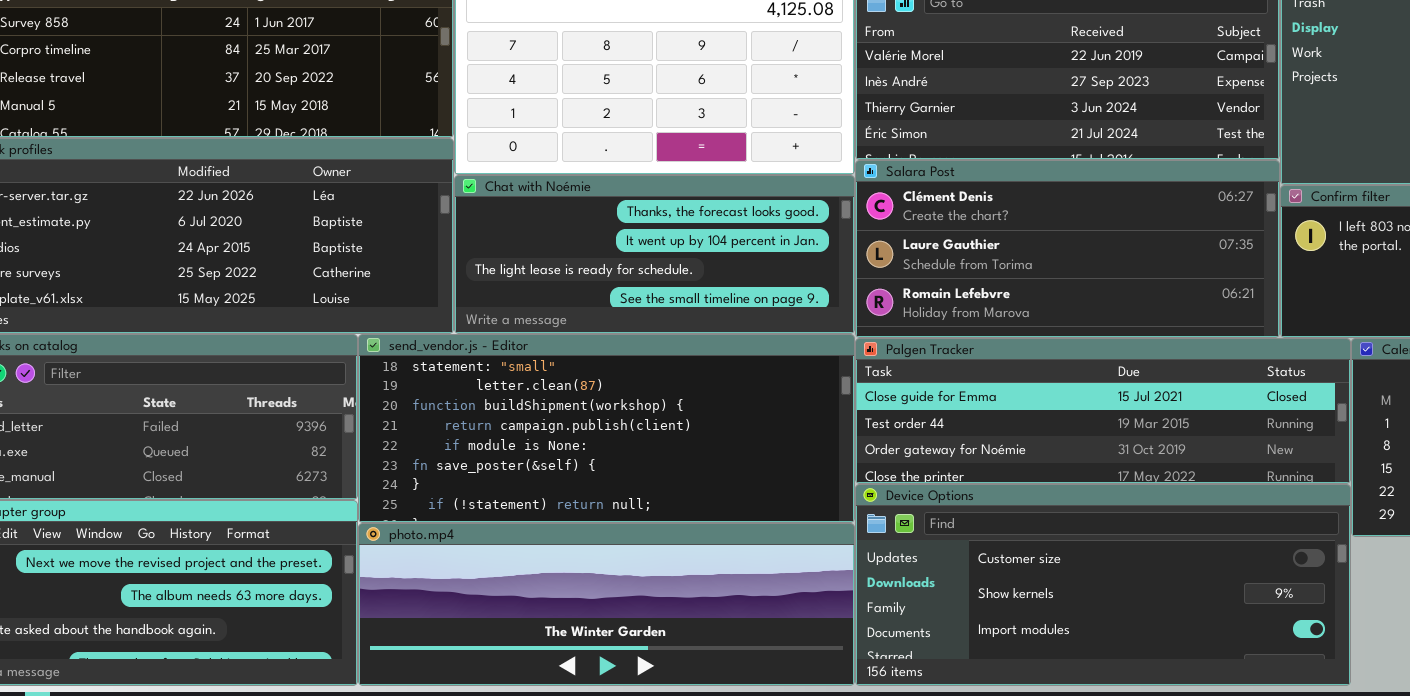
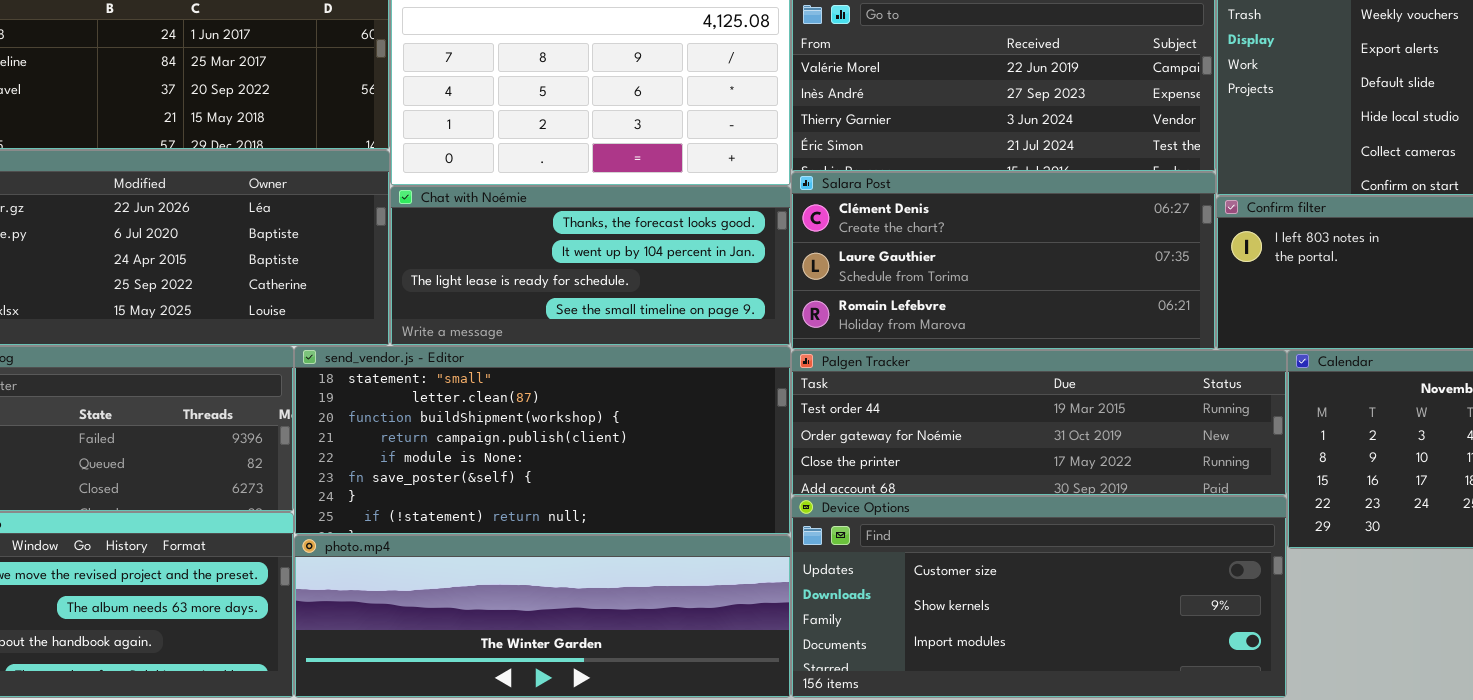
Palgen Tracker: [855,338,1351,484] -> [791,350,1287,496], scrolled down 1 row

